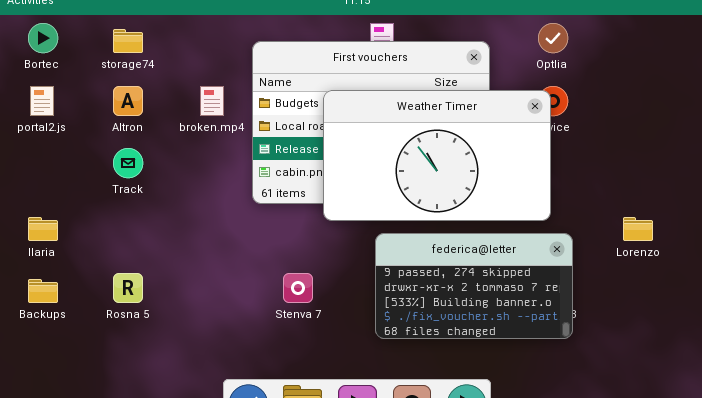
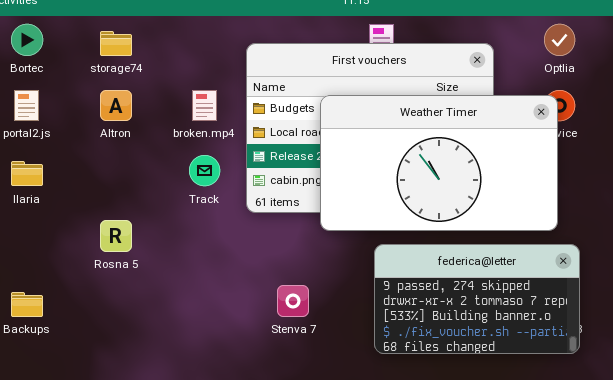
Track: [113,148,143,178] -> [189,155,220,186], moved
Ilaria: [28,217,58,241] -> [11,161,43,186], moved
Rosna 5: [113,273,143,303] -> [100,220,132,252], moved

